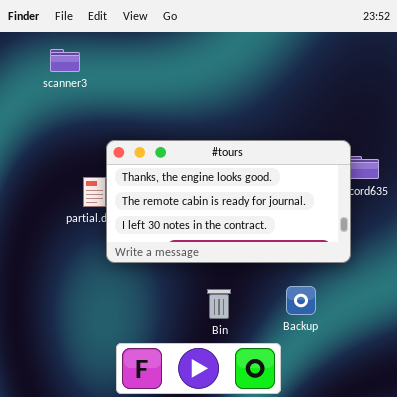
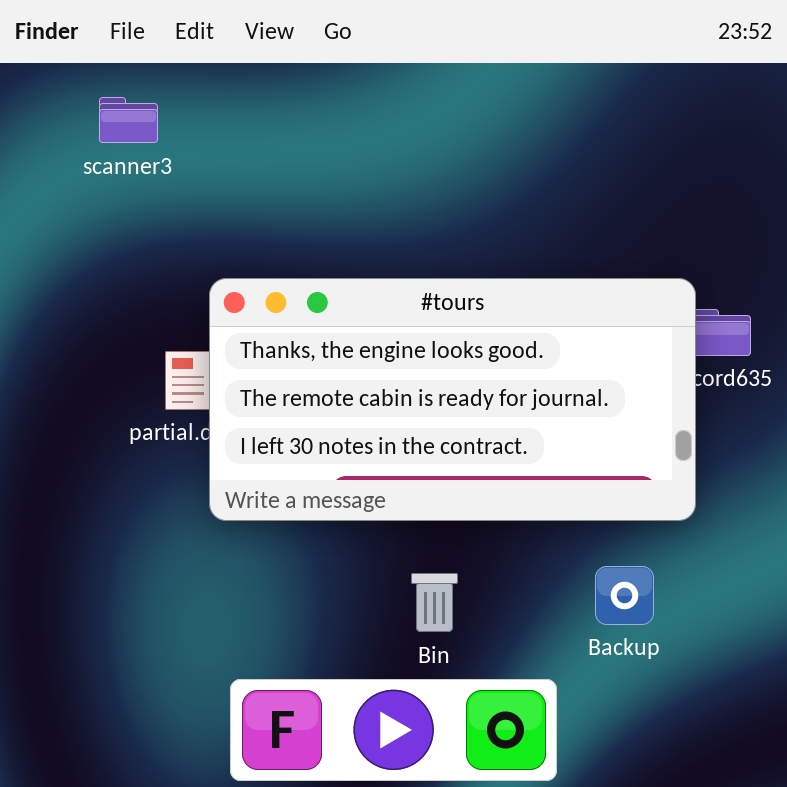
Backup: [286,286,316,315] -> [595,566,654,625], moved

